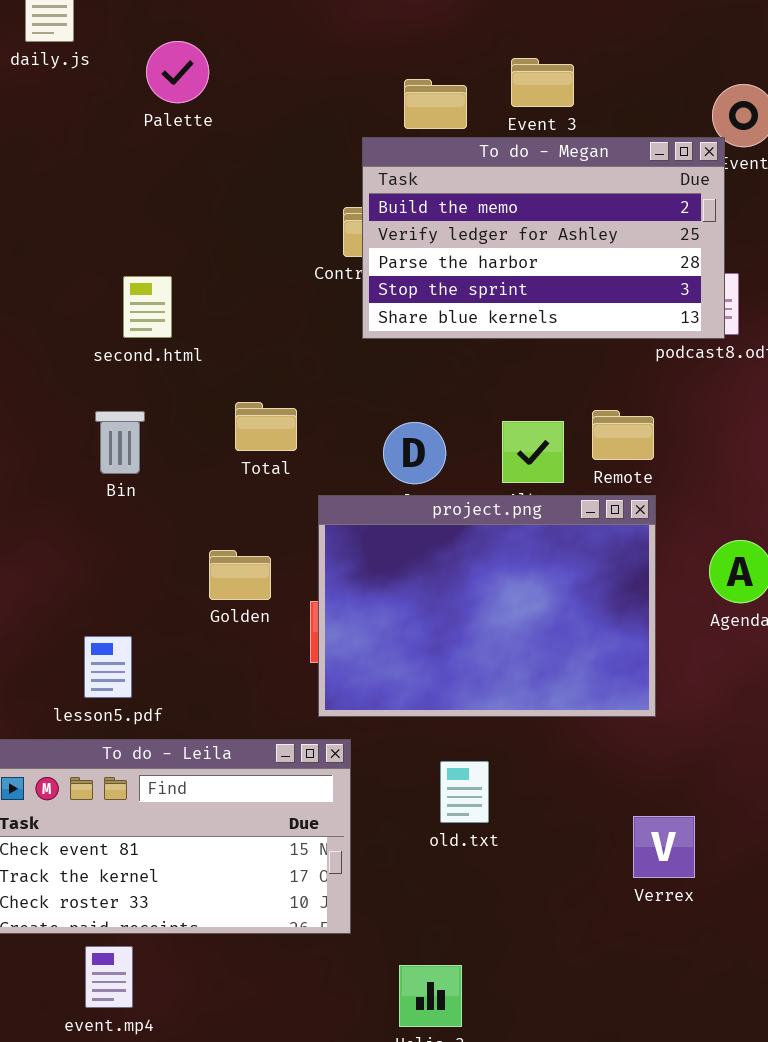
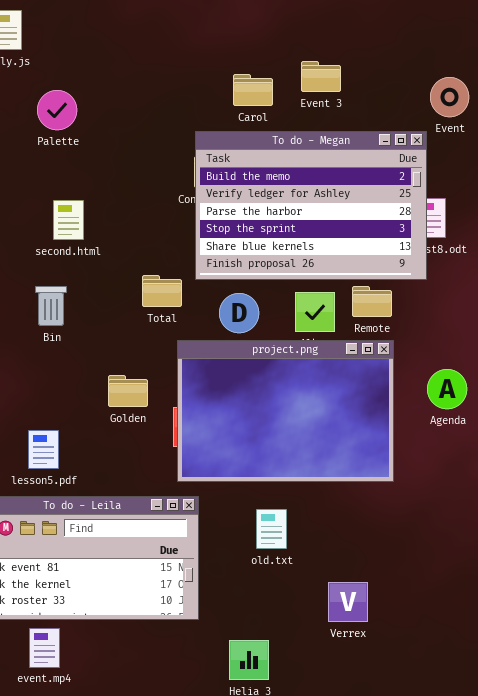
Palette: [146,41,209,103] -> [37,90,77,130], moved
To do - Megan: [362,137,725,339] -> [195,131,427,280], moved, resized
Total: [235,402,297,451] -> [142,275,182,307], moved
Verrex: [633,816,695,878] -> [328,582,368,622], moved

